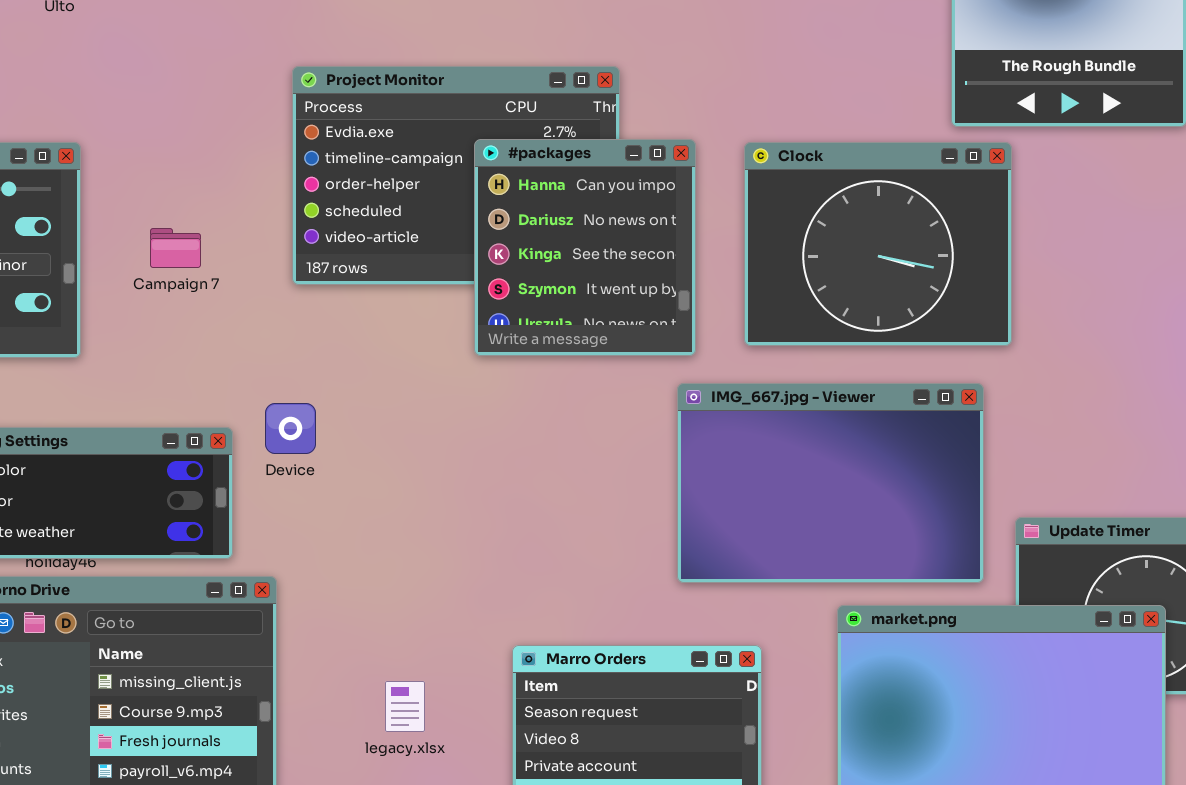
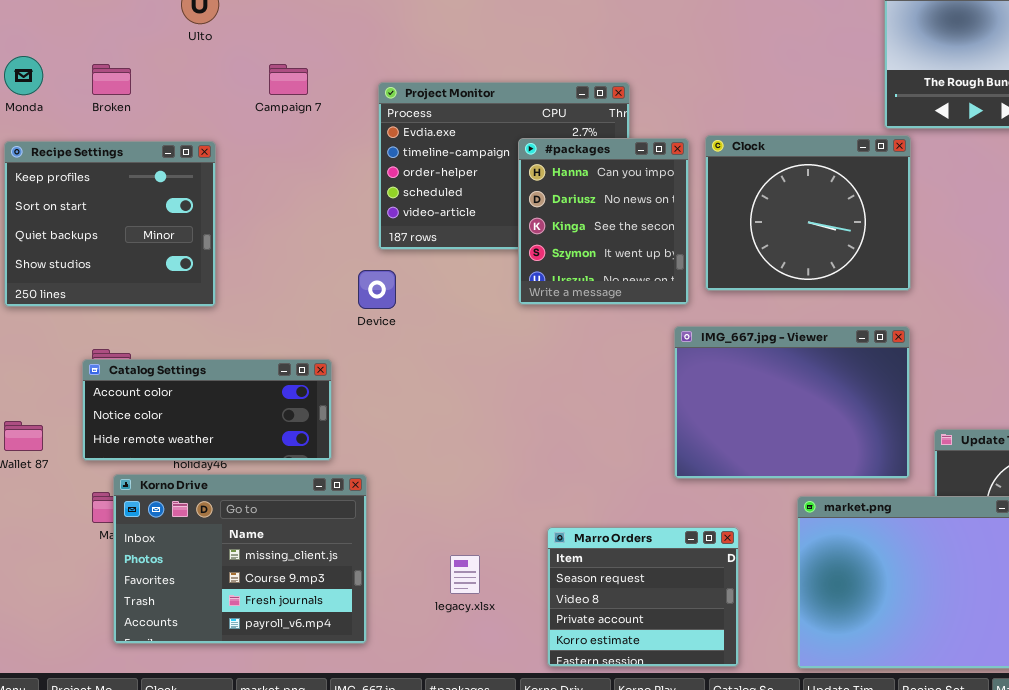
Clock: [744,142,1012,346] -> [705,135,911,291], moved
Campaign 7: [150,228,201,268] -> [269,64,308,95], moved
Device: [265,403,316,454] -> [358,270,396,309], moved

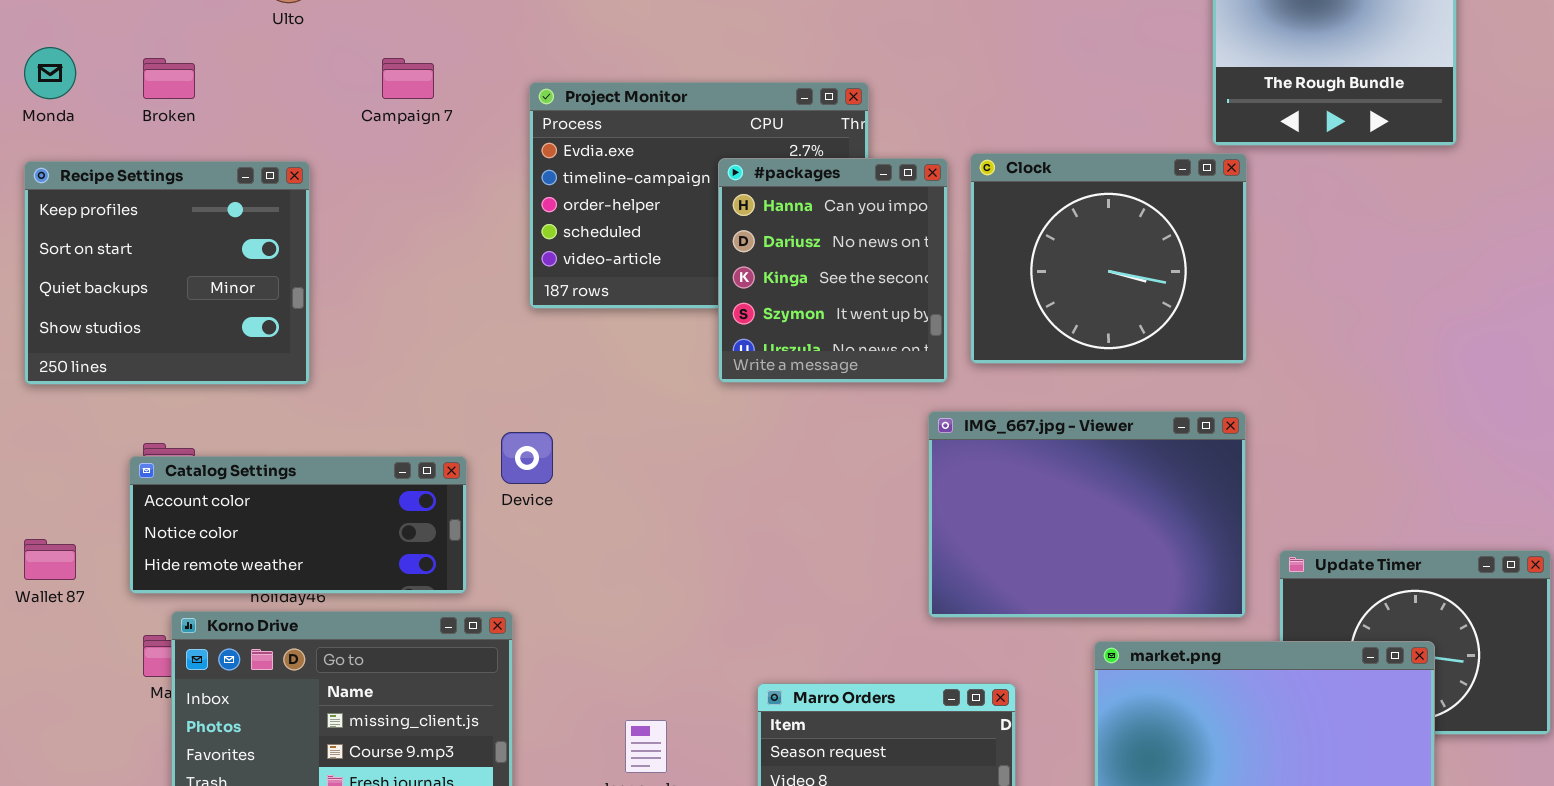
Device: [358,270,396,309] -> [501,432,553,484], moved

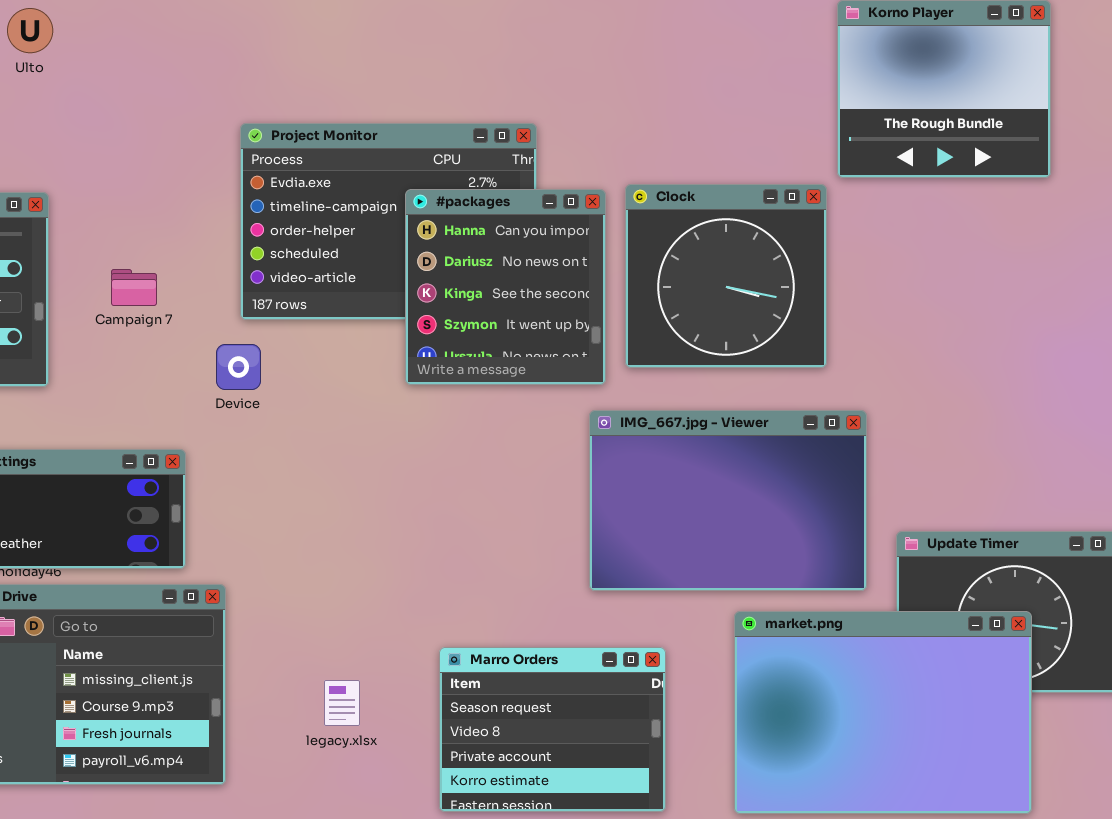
Campaign 7: [382,58,434,99] -> [111,269,157,306], moved
Clock: [970,153,1247,364] -> [625,184,827,368], resized
Device: [501,432,553,484] -> [216,344,261,390], moved

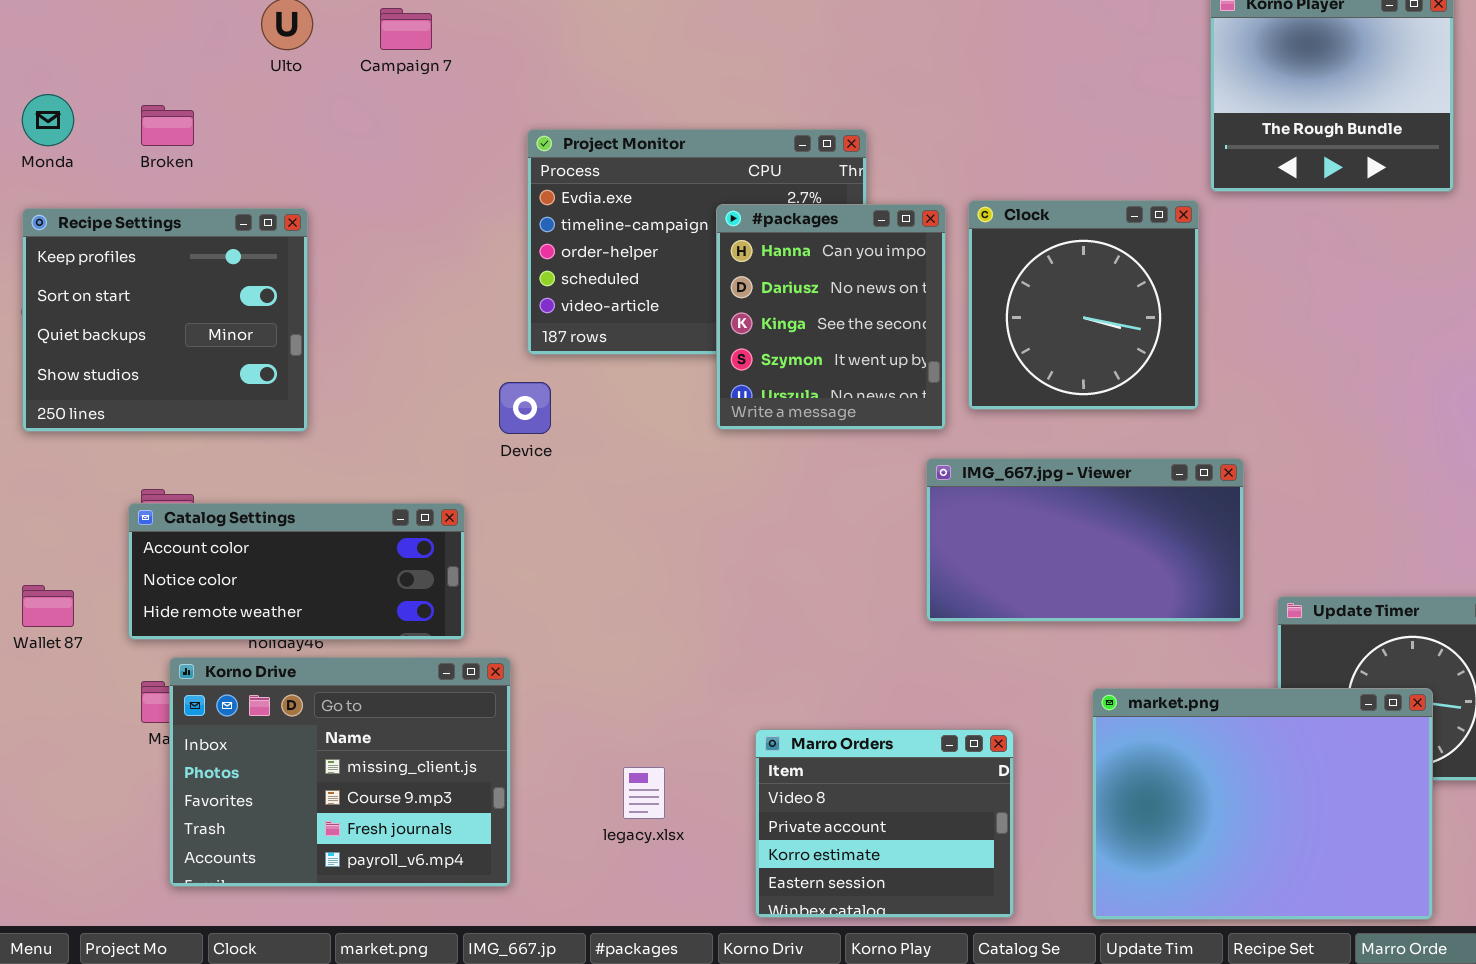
Campaign 7: [111,269,157,306] -> [380,8,432,50], moved
IMG_667.jpg - Viewer: [589,410,867,591] -> [926,458,1244,622], resized
Marro Orders: [439,647,666,812] -> [755,729,1014,918], scrolled down 1 row

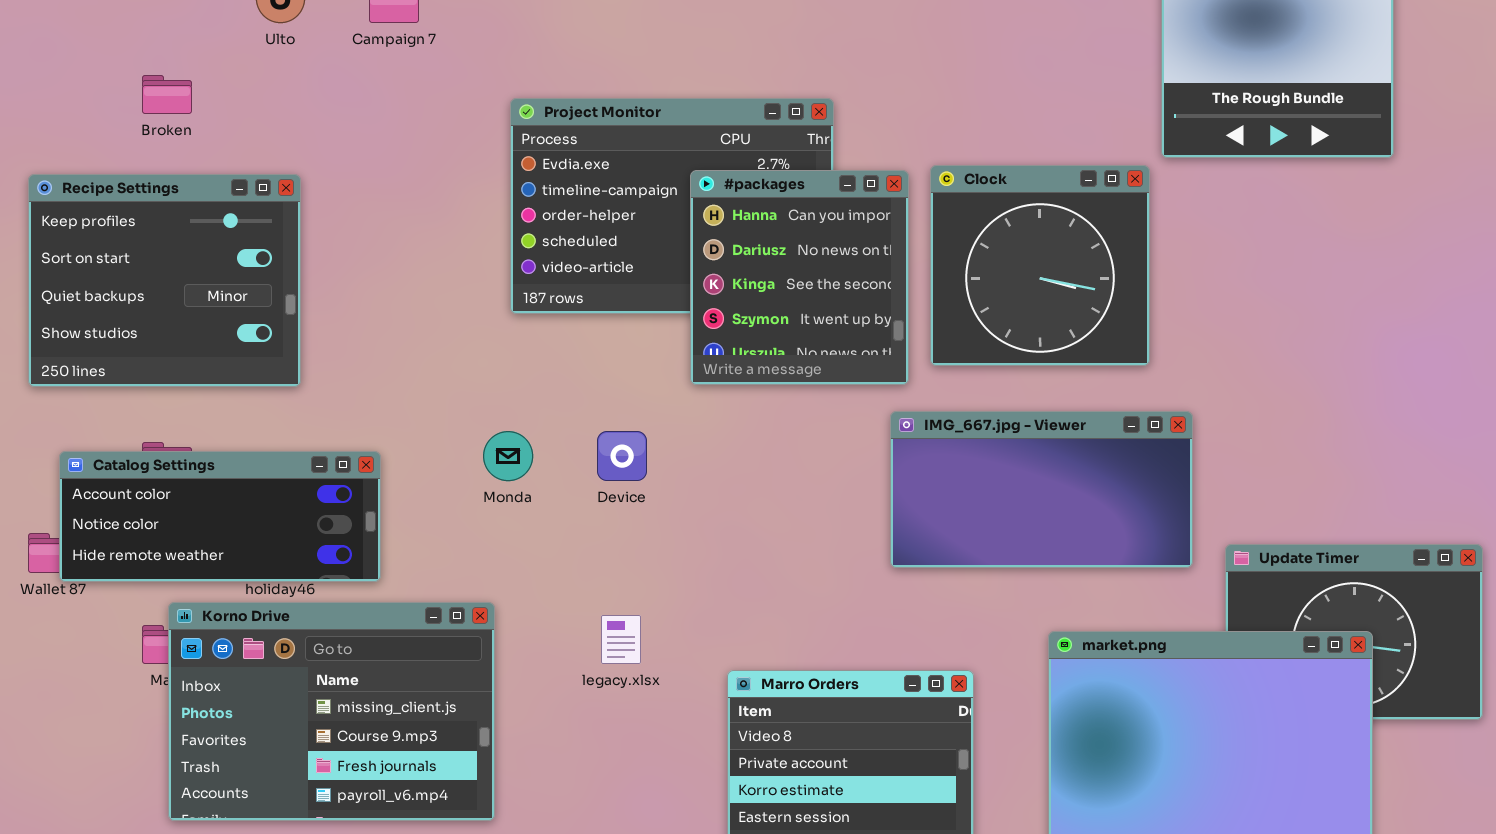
Monda: [22,94,74,146] -> [483,431,533,481], moved
Device: [499,382,551,434] -> [597,431,647,481], moved
Catalog Settings: [128,503,465,640] -> [59,451,381,582], moved
legacy.xlsx: [623,767,665,819] -> [601,615,641,664], moved

